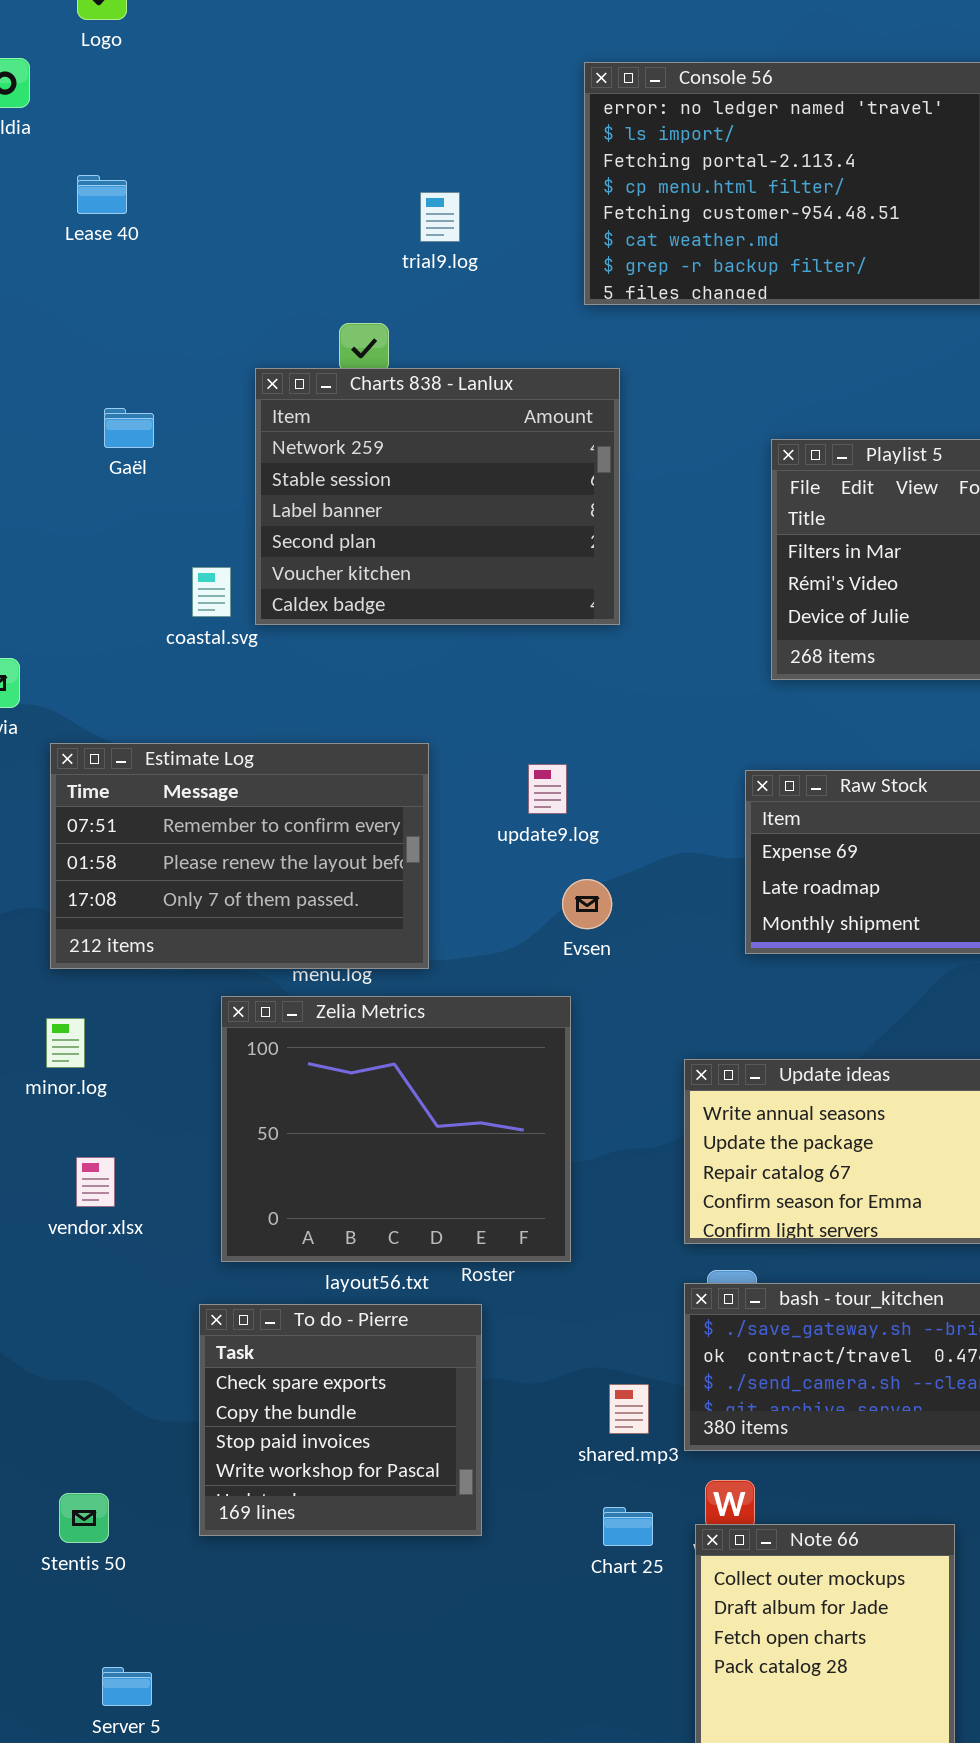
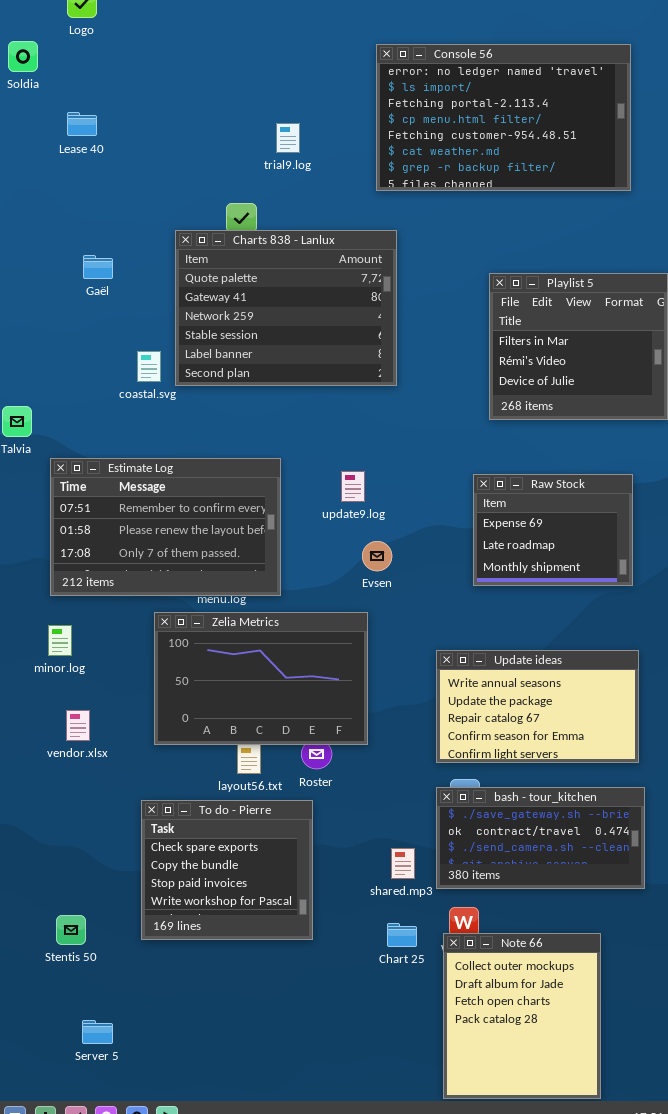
Charts 838 - Lanlux: [255,368,620,625] -> [175,230,397,386], scrolled up 2 rows
Zelia Metrics: [221,996,571,1262] -> [154,612,368,745], resized

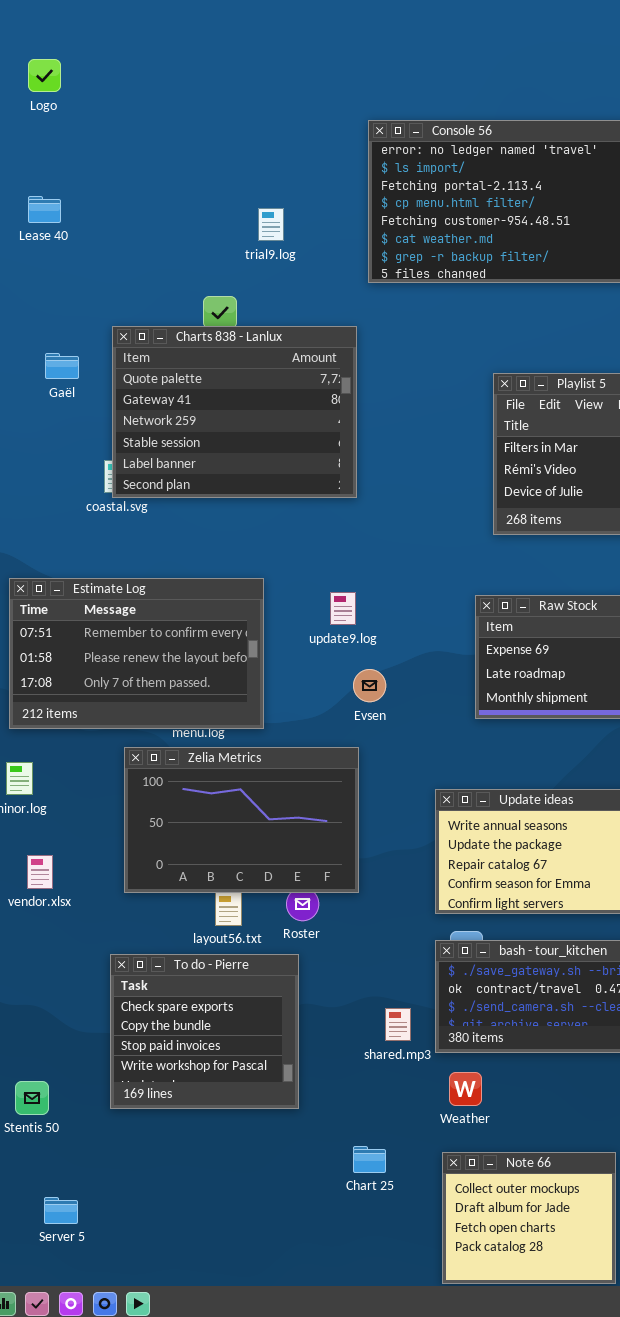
Charts 838 - Lanlux: [175,230,397,386] -> [112,326,357,498], moved
Chart 25: [387,923,417,947] -> [353,1146,386,1173], moved
Note 66: [443,933,601,1099] -> [442,1152,616,1284], resized

